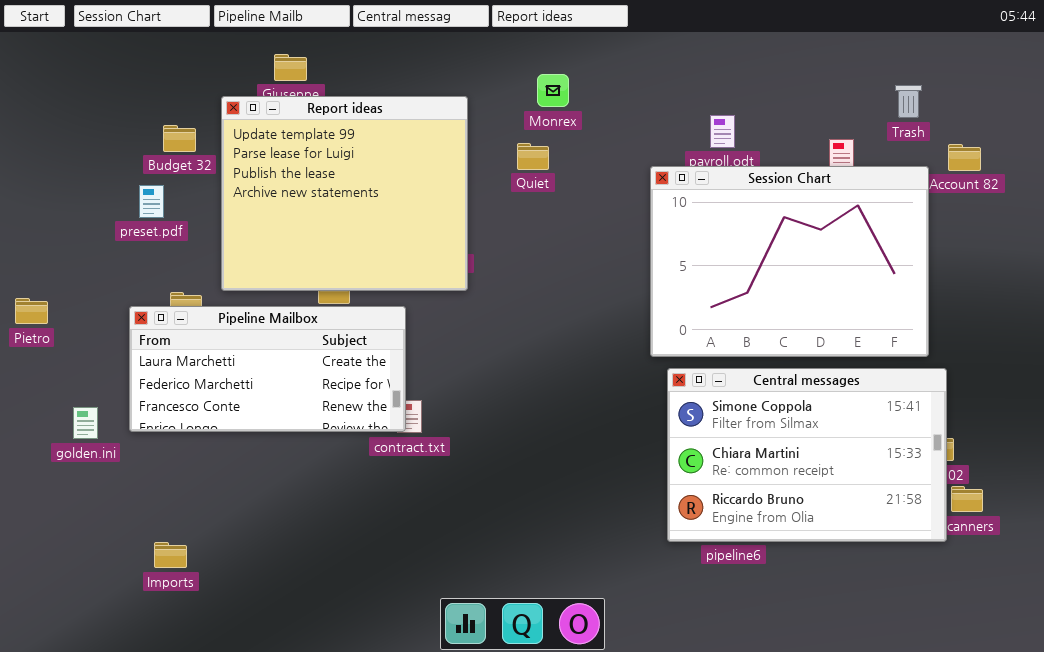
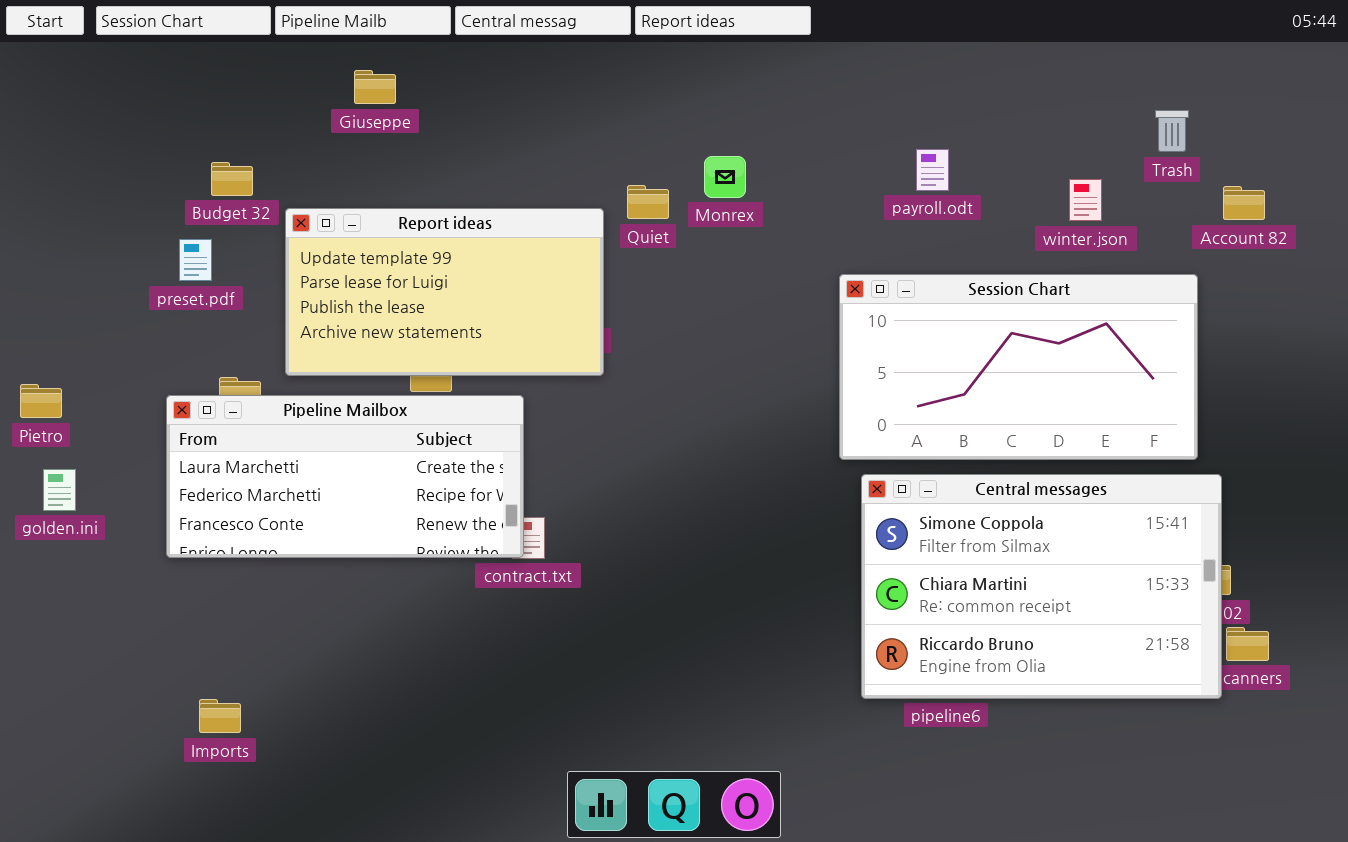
Monrex: [537,74,569,107] -> [704,156,746,198], moved
Report ideas: [221,96,468,291] -> [285,208,604,376], resized
Quiet: [517,143,549,170] -> [627,185,669,219], moved
Session Chart: [650,166,929,357] -> [839,274,1198,460], resized
golden.ini: [73,407,98,439] -> [43,469,76,511], moved

